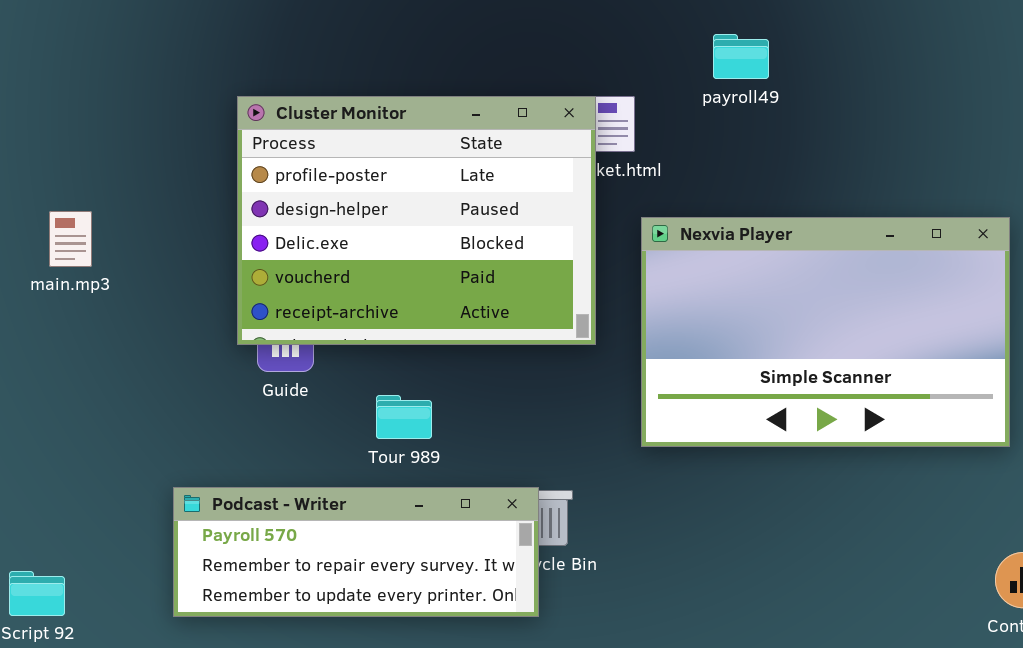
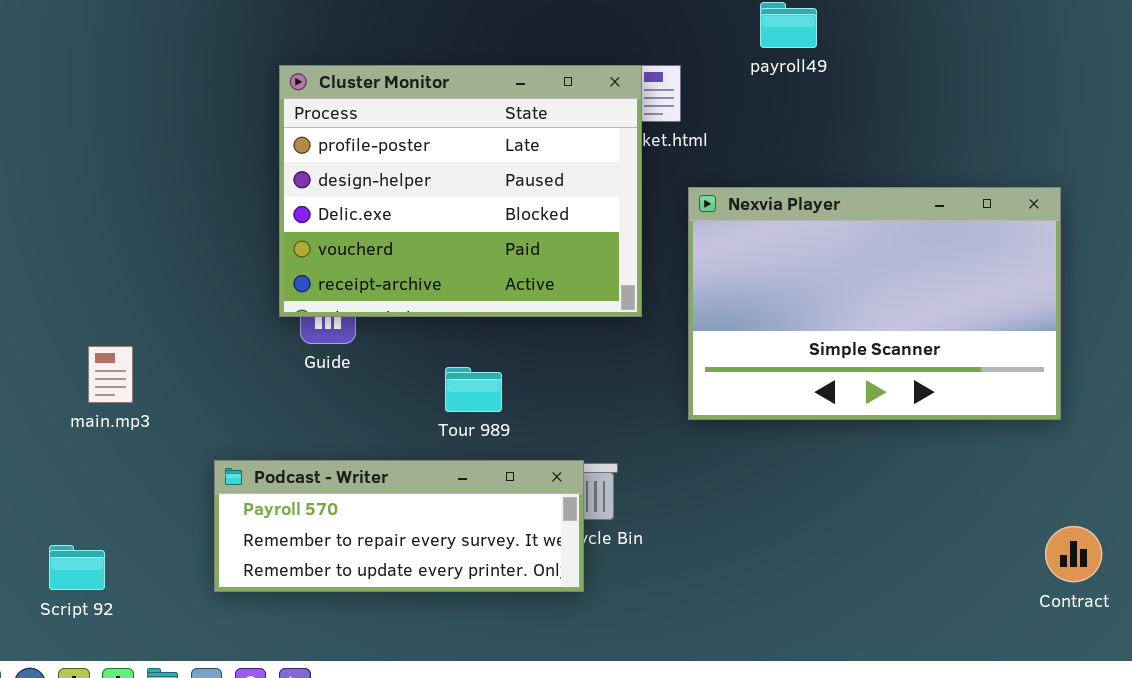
main.mp3: [49,211,92,267] -> [88,346,133,403], moved
Tour 989: [376,395,432,439] -> [445,367,502,412], moved

